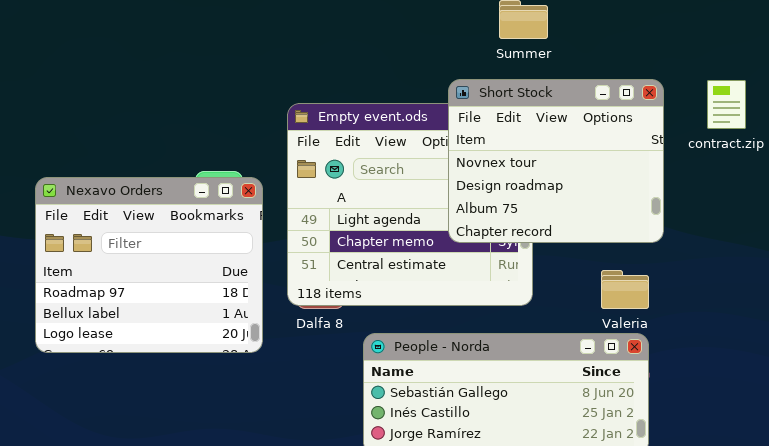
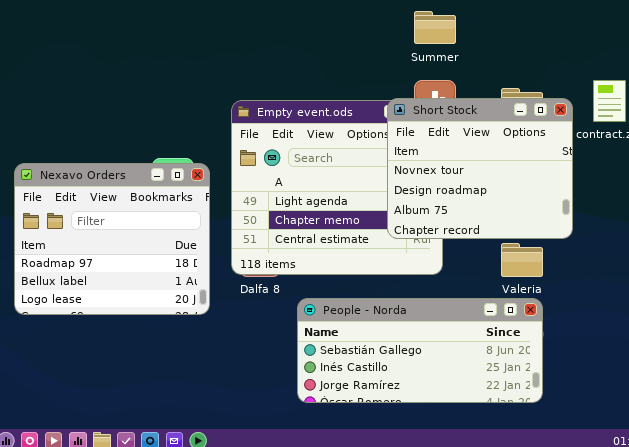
Short Stock: [448,79,664,243] -> [387,98,573,239], moved

